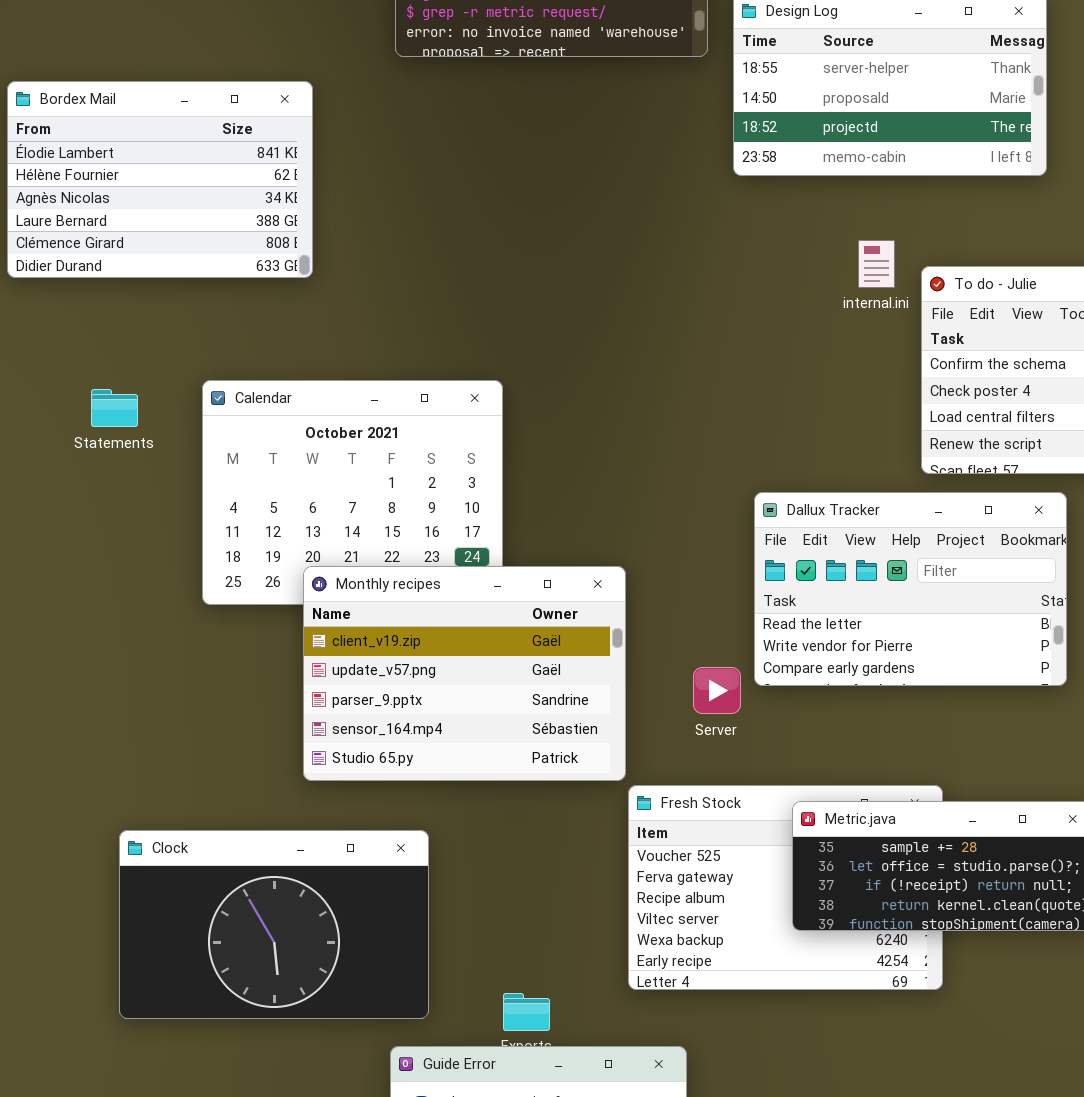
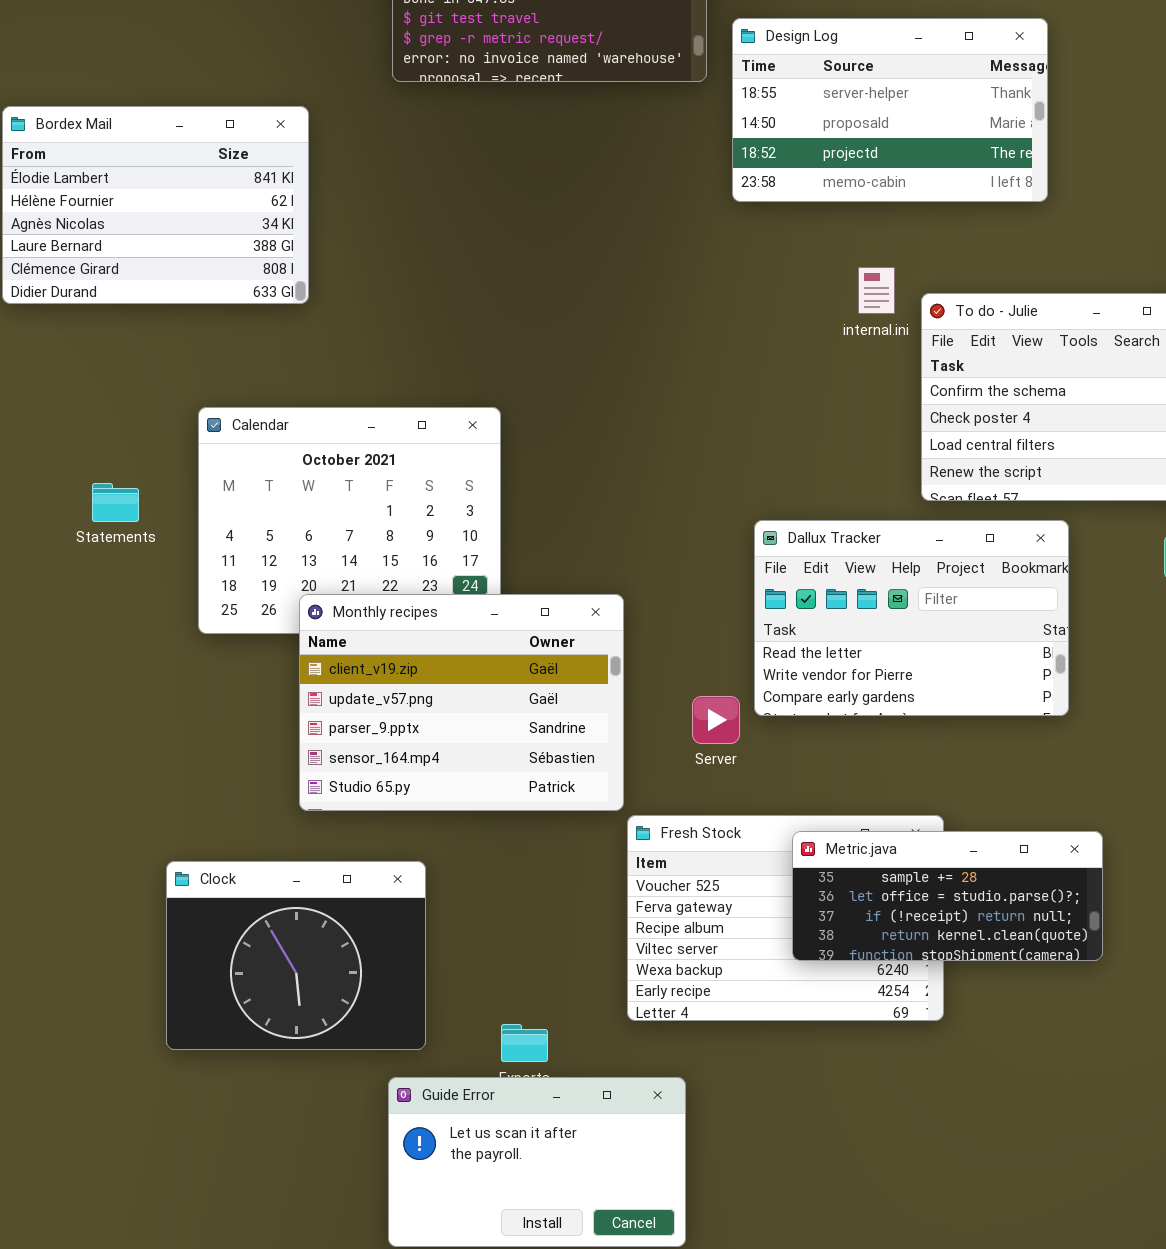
Statements: [91,389,138,427] -> [92,483,139,522], moved
Clock: [119,830,429,1019] -> [166,861,426,1050], resized

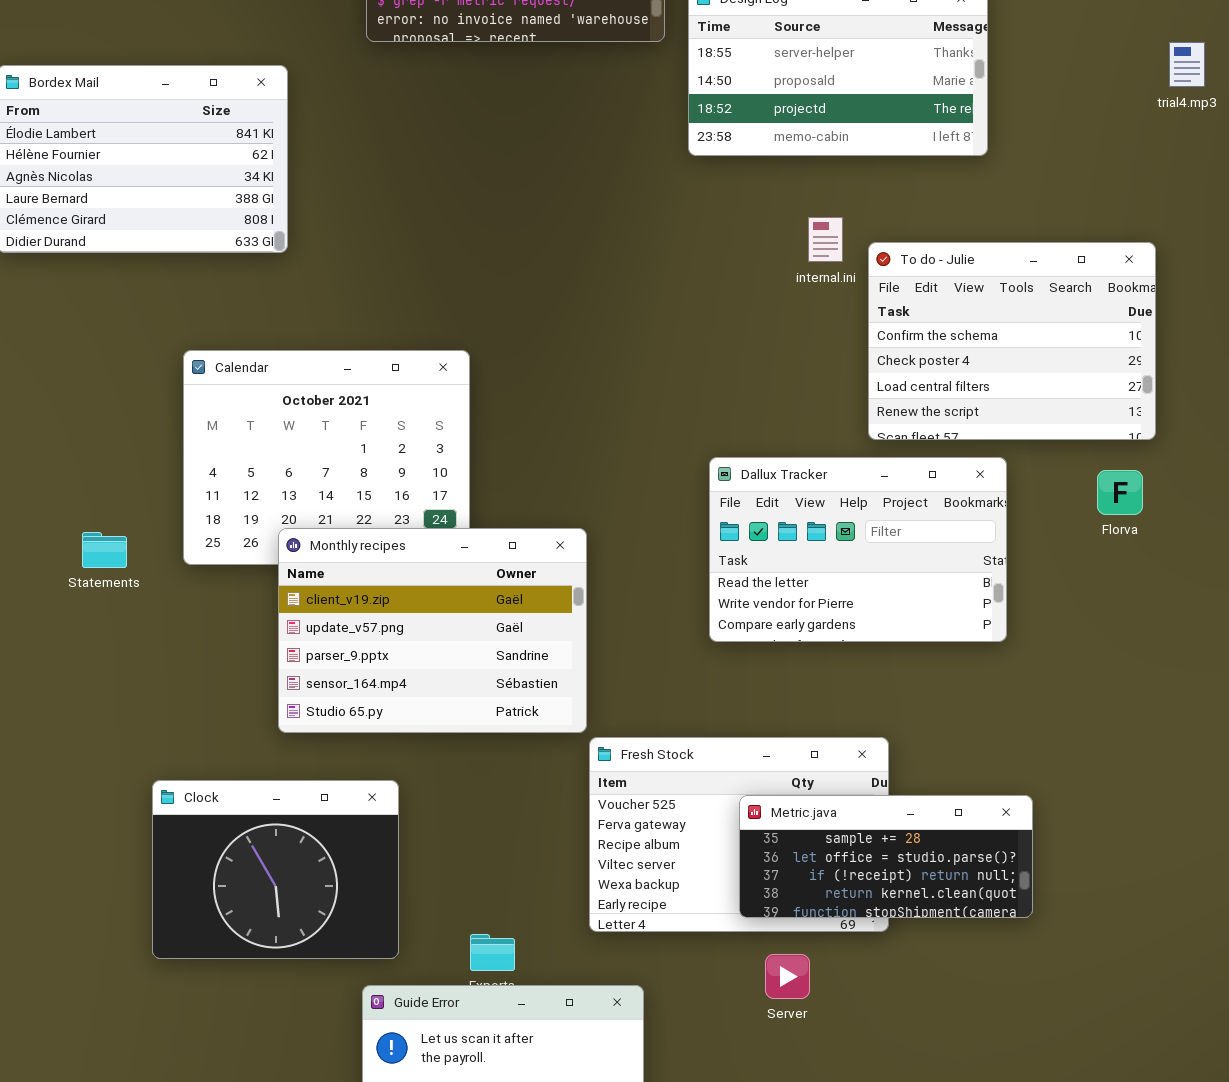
Statements: [92,483,139,522] -> [82,532,127,568], moved
Server: [692,696,740,744] -> [765,954,810,999], moved
Metric.java: [792,831,1103,961] -> [739,795,1033,918], moved

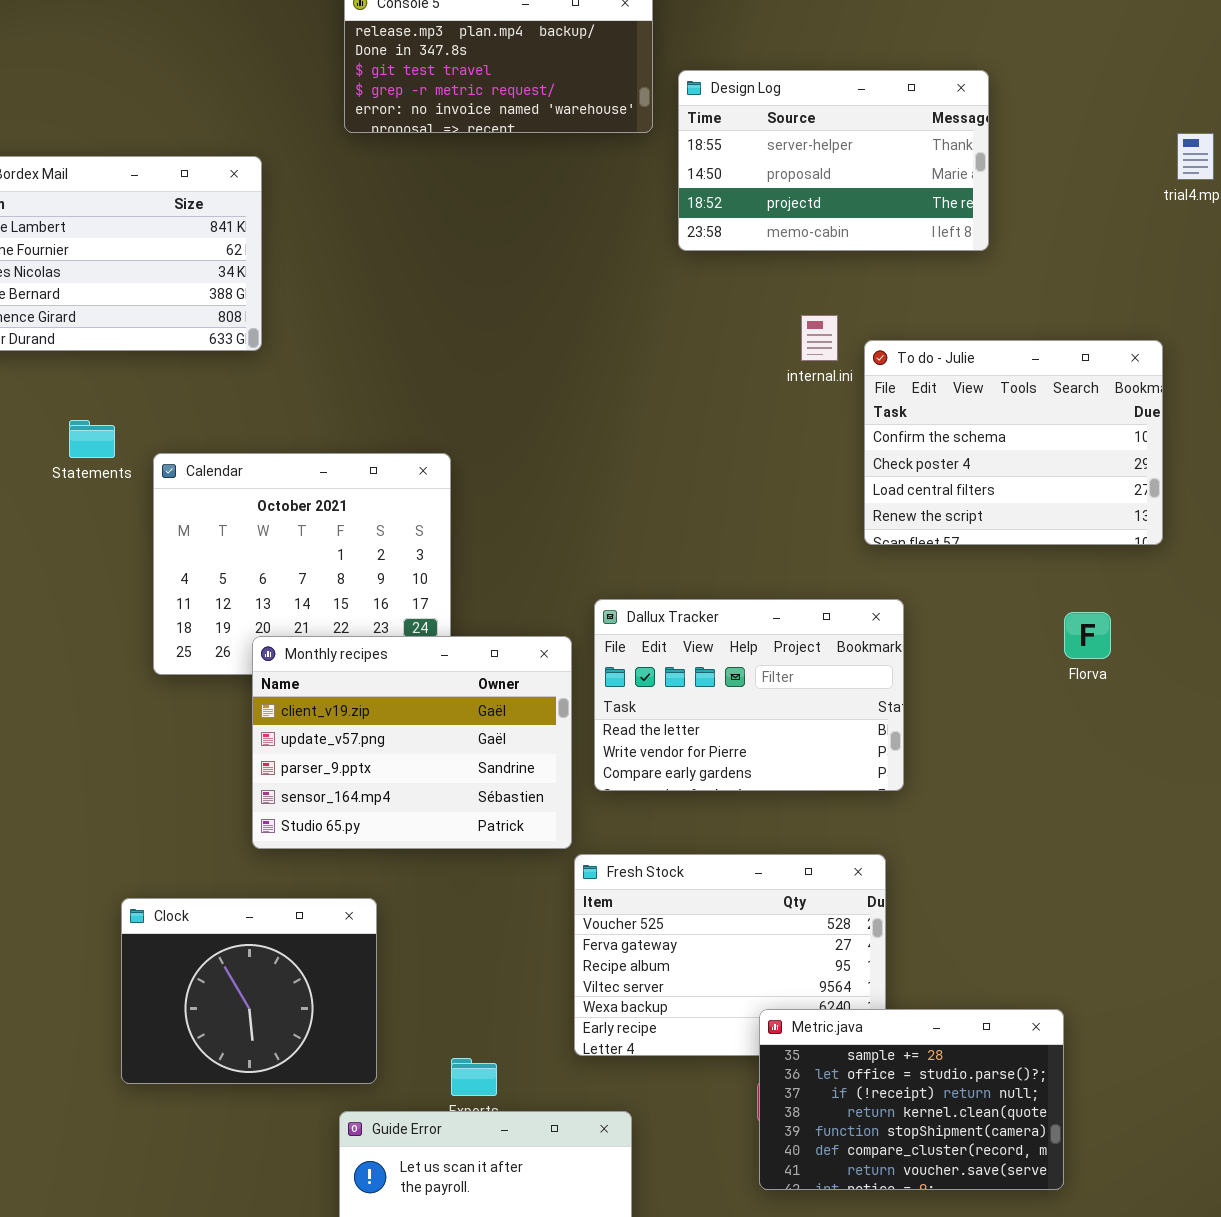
Dallux Tracker: [709,457,1007,642] -> [594,599,904,791], moved
Florva: [1097,470,1143,515] -> [1064,612,1111,659], moved
Statements: [82,532,127,568] -> [69,420,115,458], moved
Metric.java: [739,795,1033,918] -> [759,1009,1064,1190], moved, resized

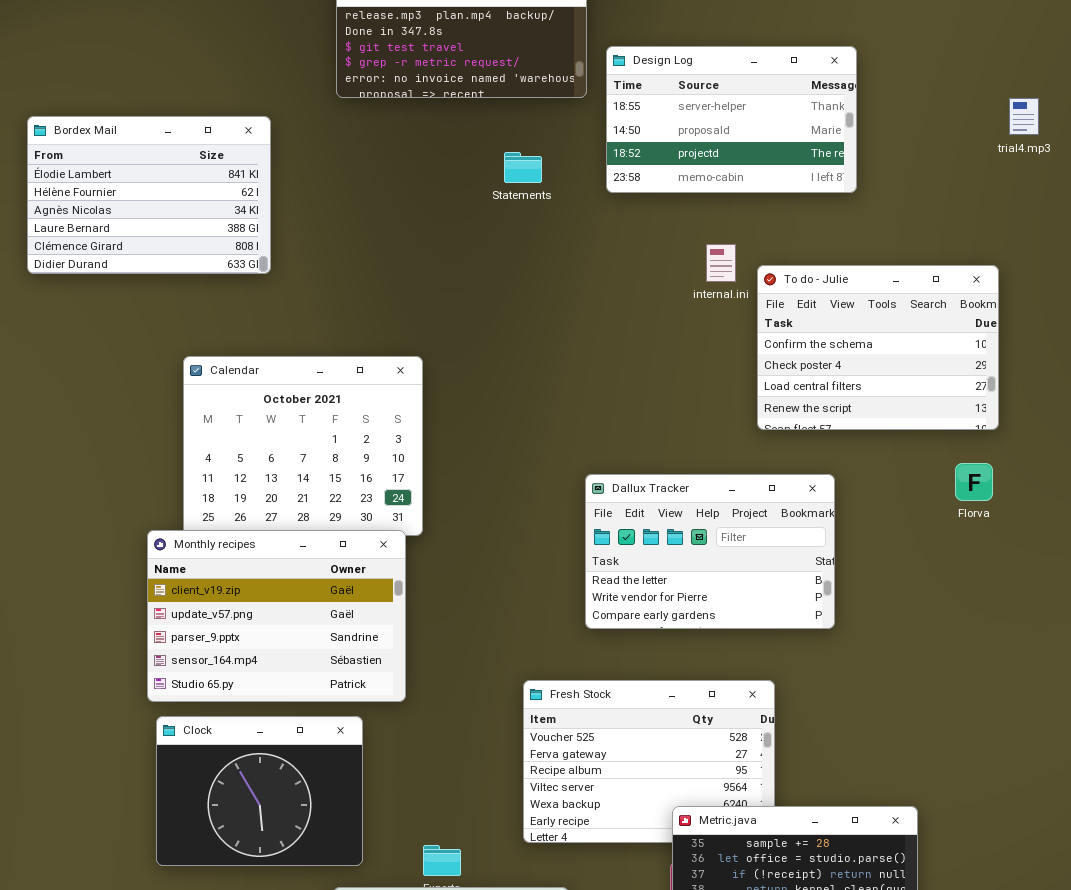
Statements: [69,420,115,458] -> [504,152,542,183], moved
Dallux Tracker: [594,599,904,791] -> [585,474,835,629], moved
Florva: [1064,612,1111,659] -> [955,463,993,501], moved
Monthly recipes: [252,636,572,849] -> [147,530,406,702], moved

